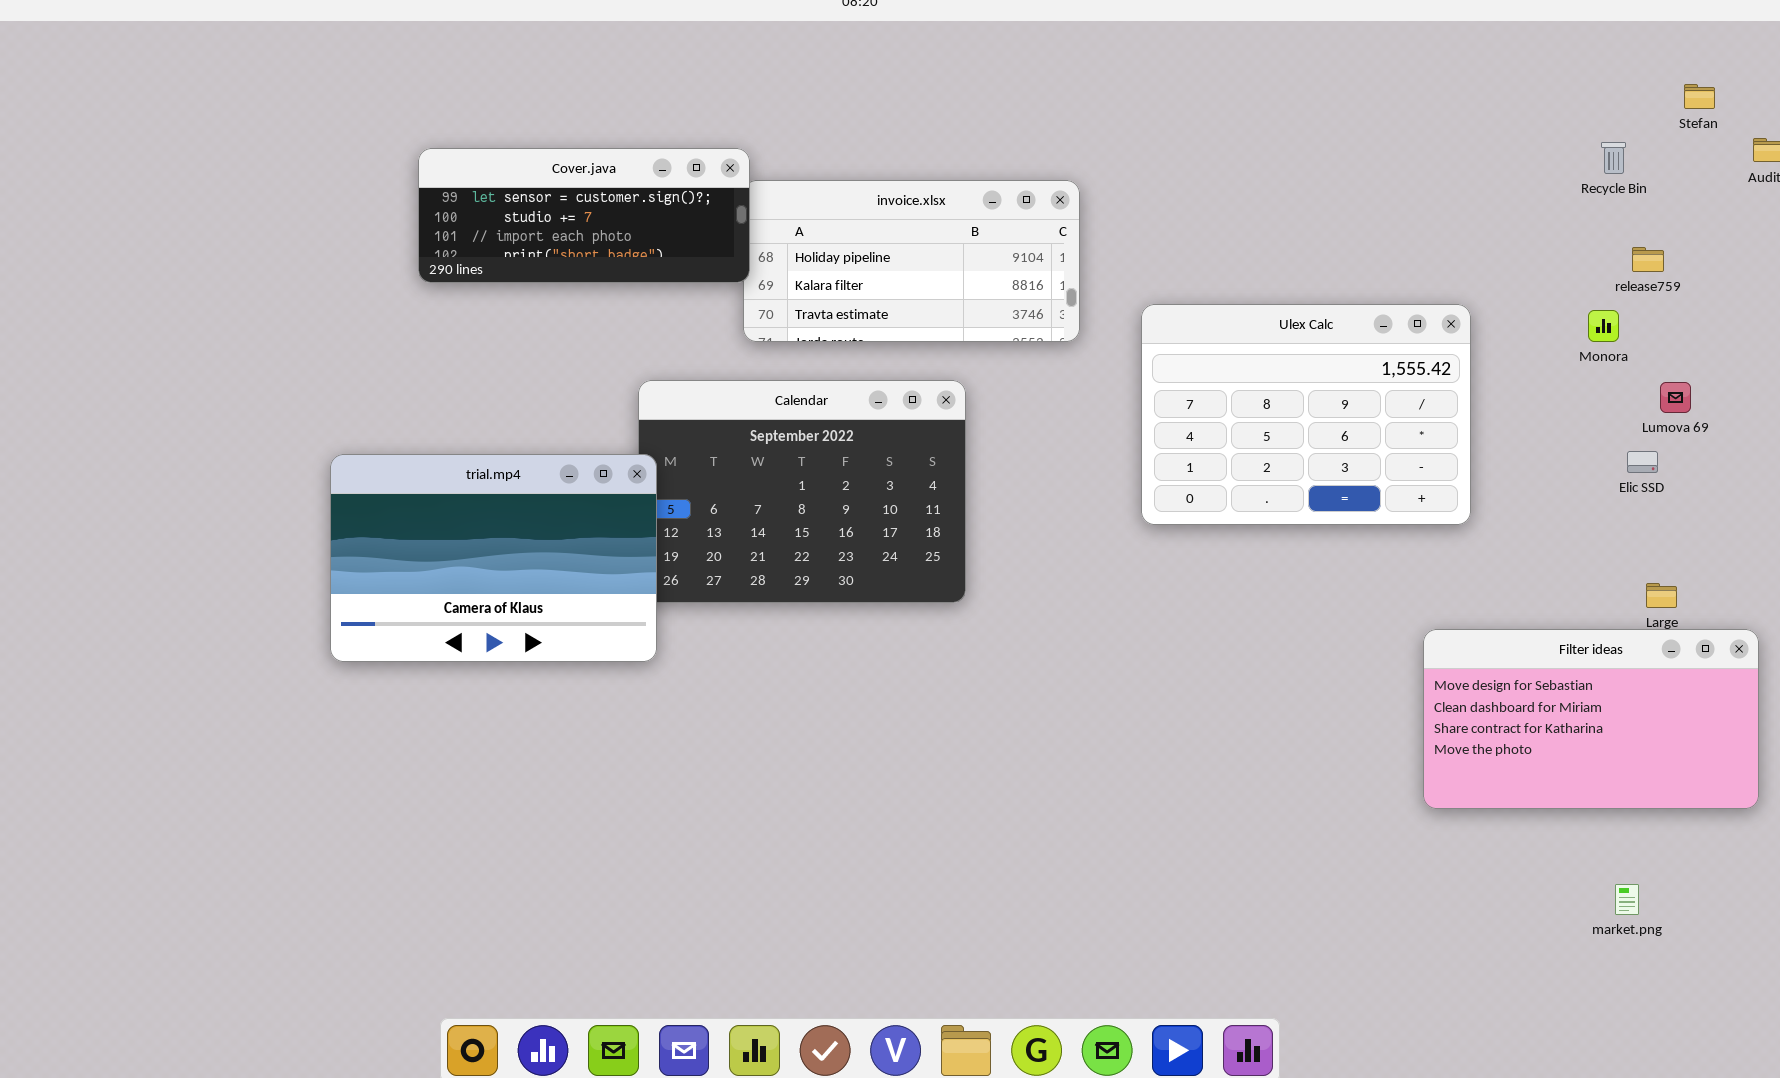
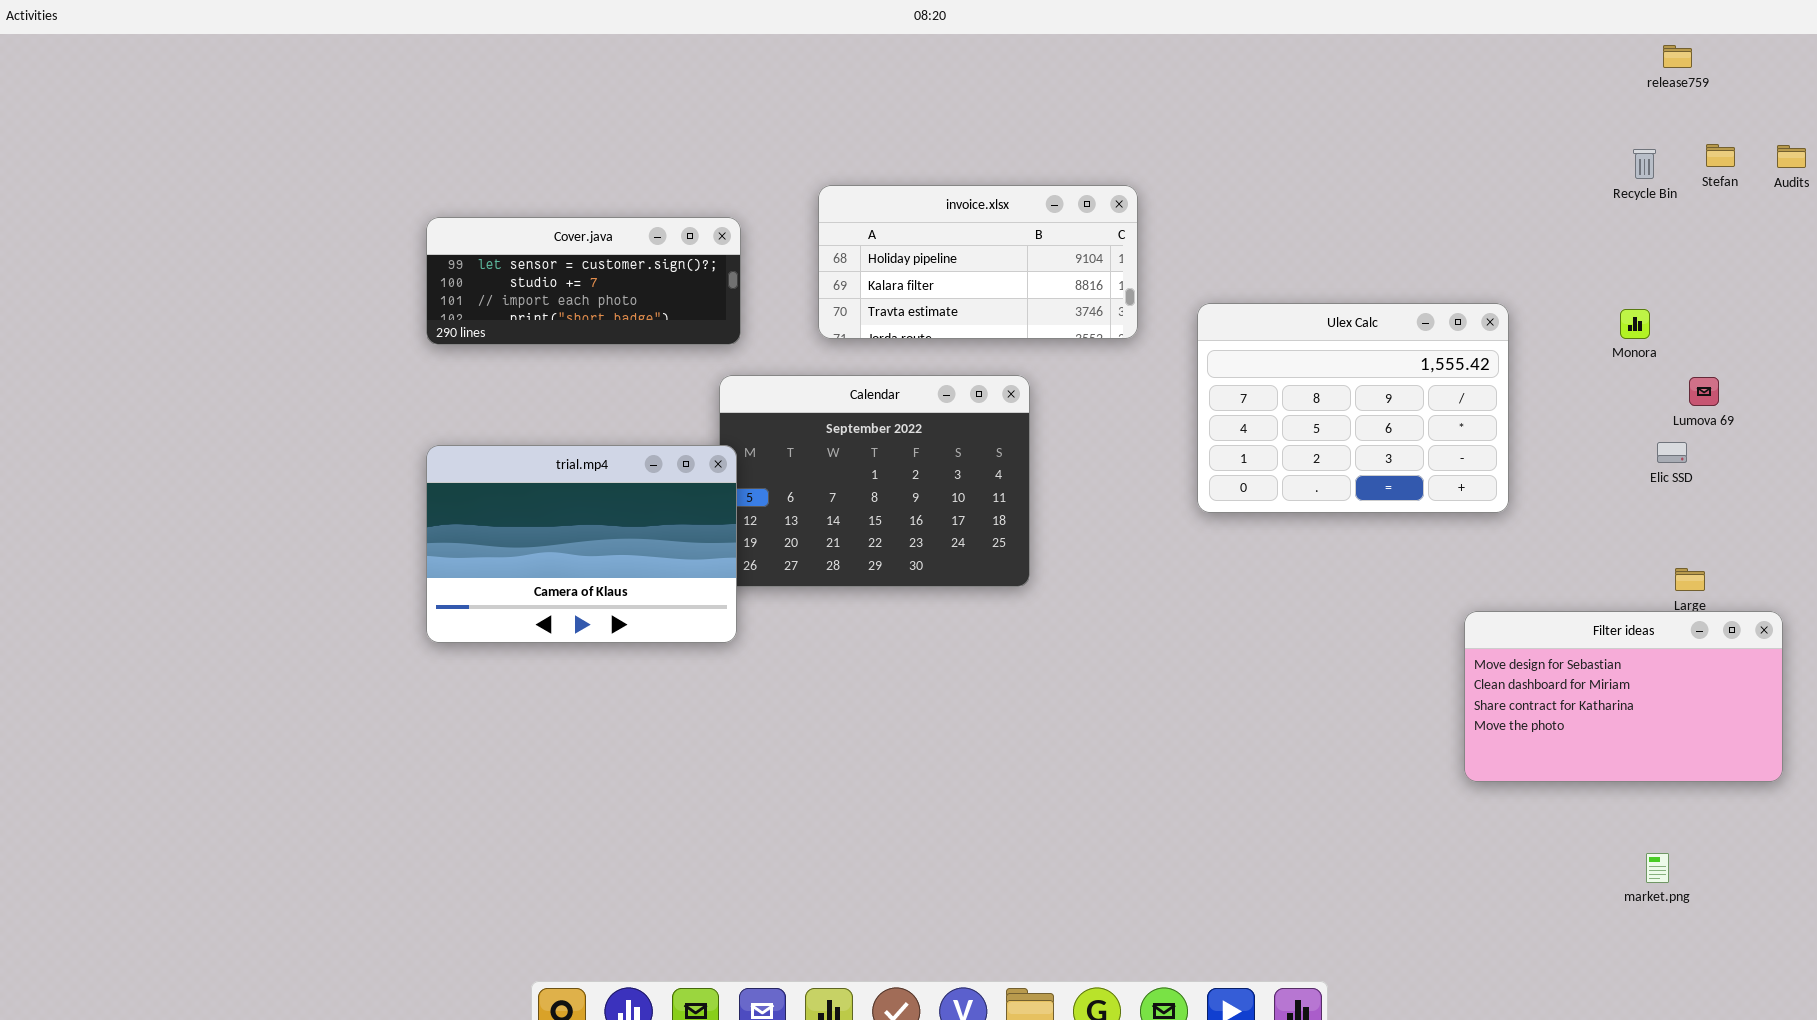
Stefan: [1684,84,1715,109] -> [1706,144,1735,167], moved
Cover.java: [418,148,750,283] -> [426,217,741,345], moved
release759: [1632,247,1664,272] -> [1663,45,1692,68], moved

